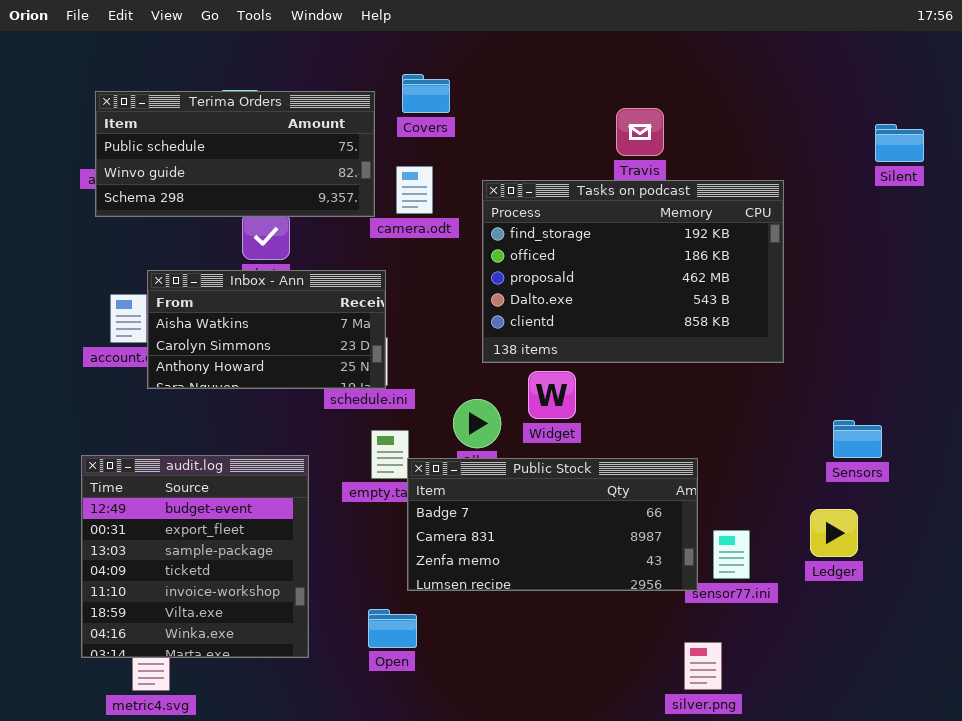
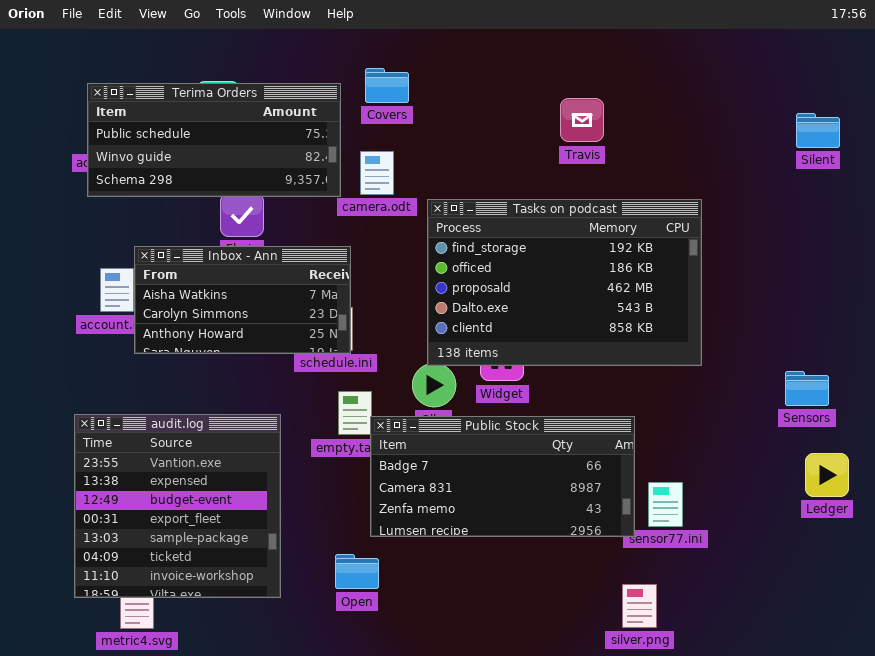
Tasks on podcast: [482,180,784,363] -> [427,199,702,366], moved
Sensors: [833,420,882,458] -> [785,371,829,406], moved
audit.log: [81,455,309,658] -> [74,414,281,598], scrolled up 2 rows
Ledger: [810,509,858,557] -> [805,453,849,497], moved

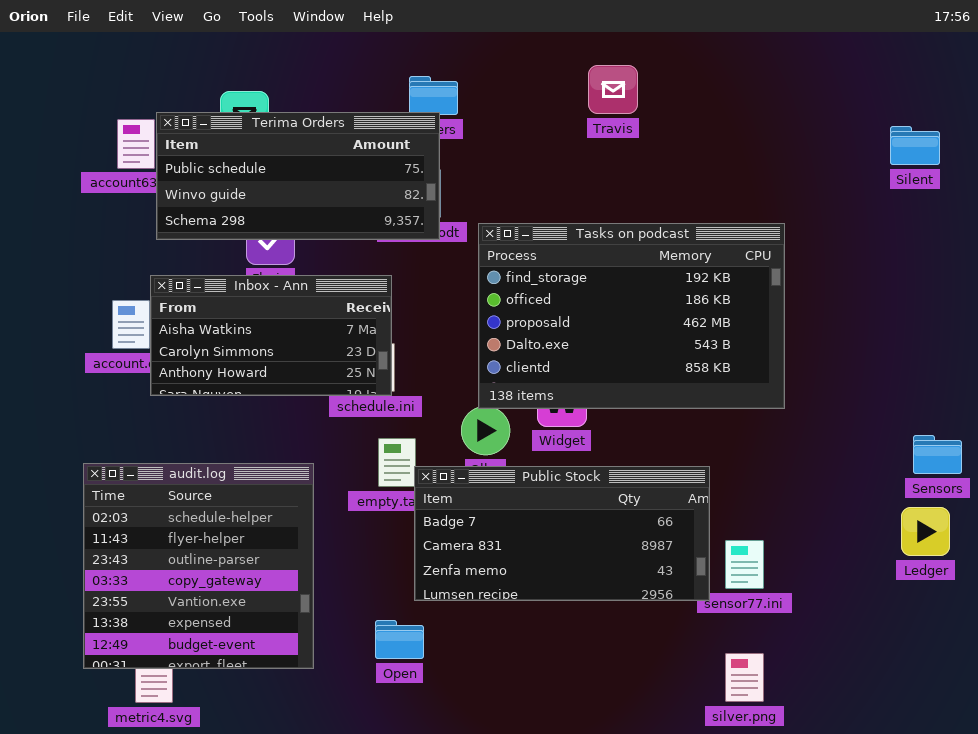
Terima Orders: [87,83,341,197] -> [156,112,440,240], moved
Travis: [560,98,604,142] -> [588,65,638,114], moved
Sensors: [785,371,829,406] -> [913,435,962,474], moved
audit.log: [74,414,281,598] -> [83,463,314,669], scrolled up 4 rows
silver.png: [622,584,657,628] -> [725,653,764,702], moved

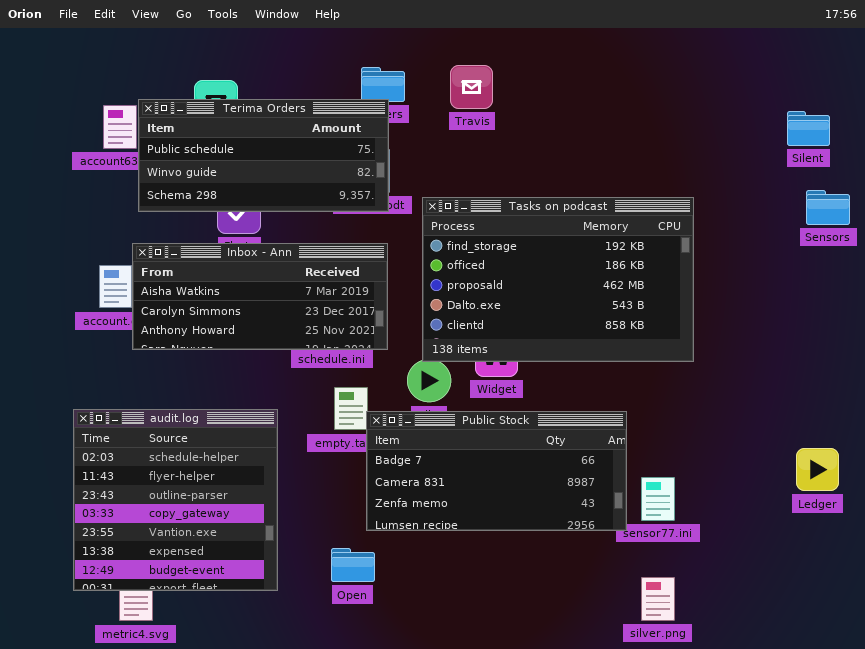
Travis: [588,65,638,114] -> [450,65,493,109], moved
Inbox - Ann: [150,275,392,396] -> [132,243,388,350], resized
Sensors: [913,435,962,474] -> [806,190,850,225], moved

